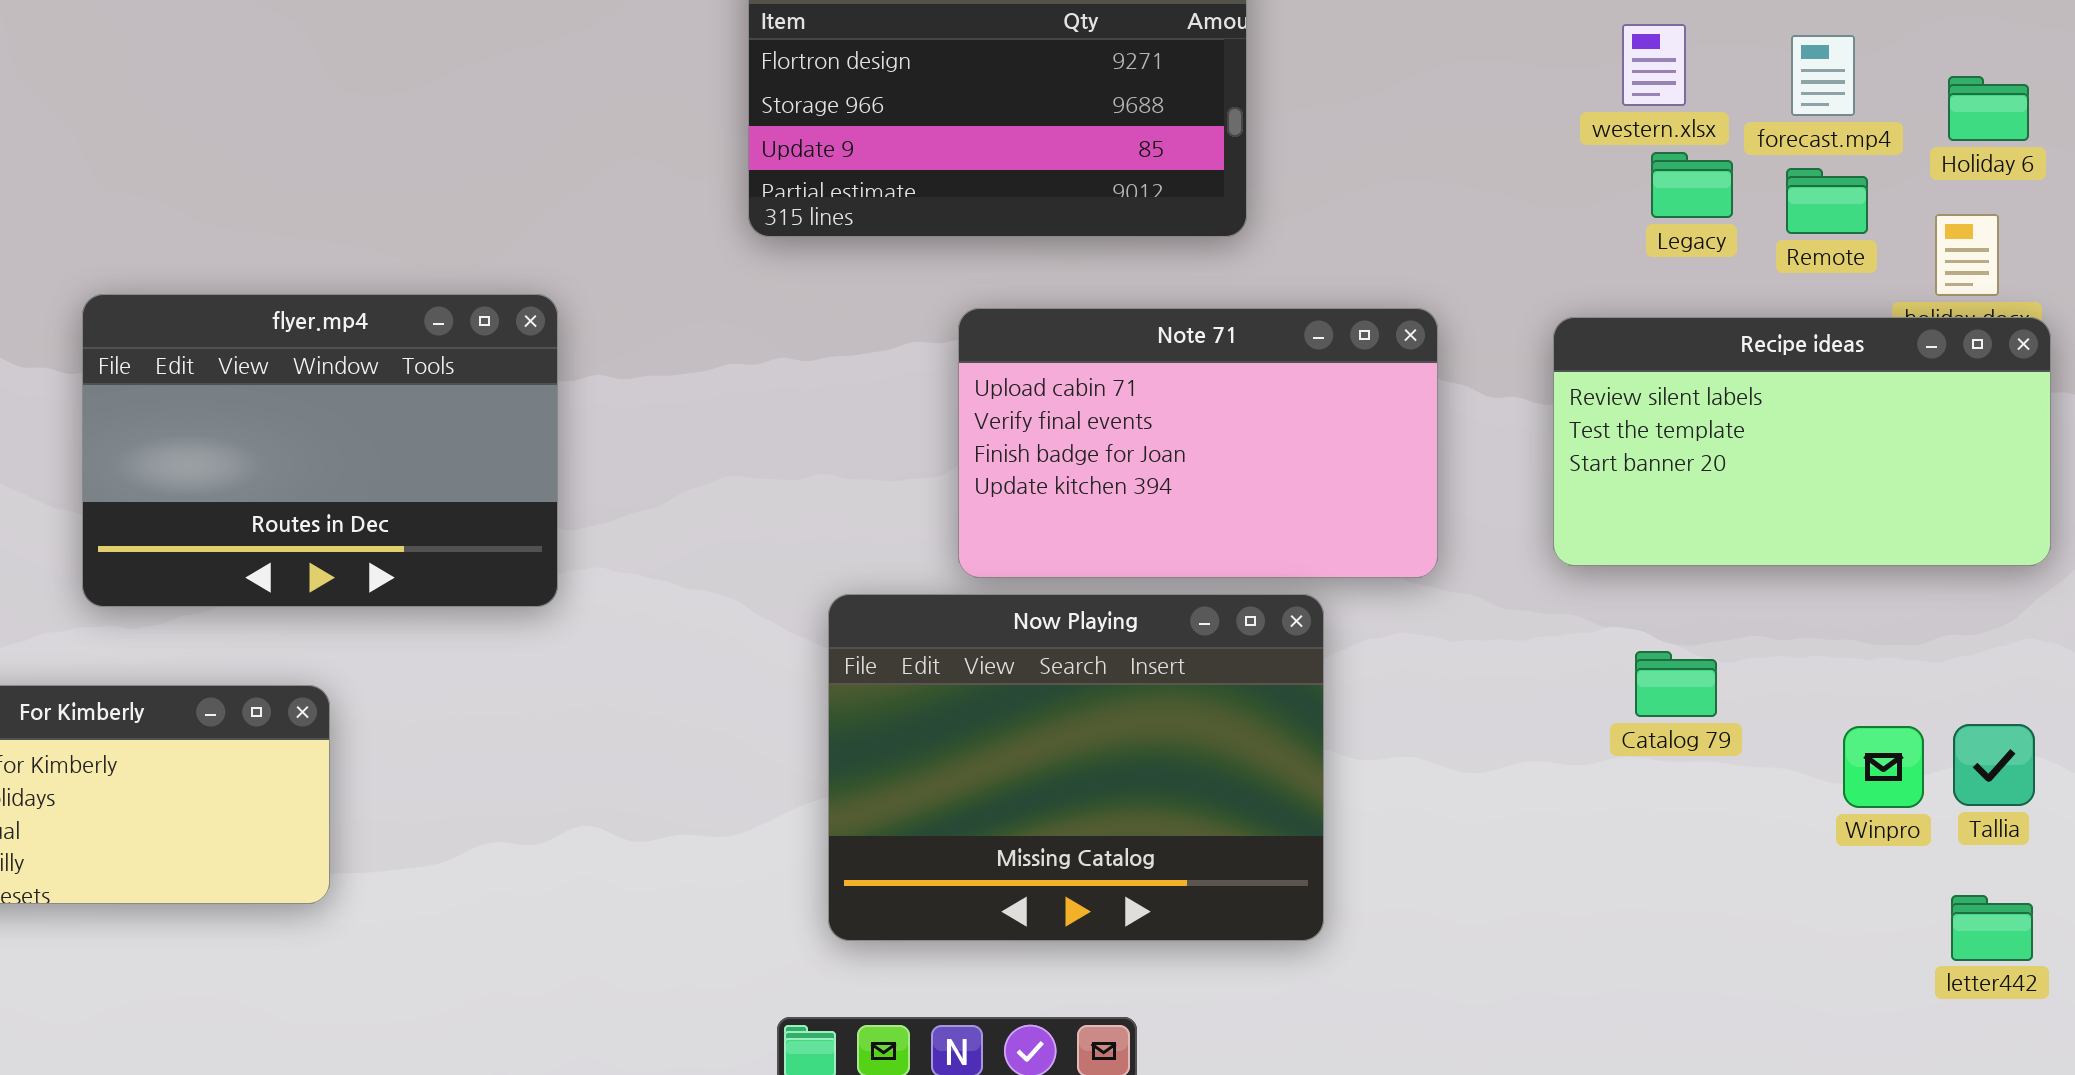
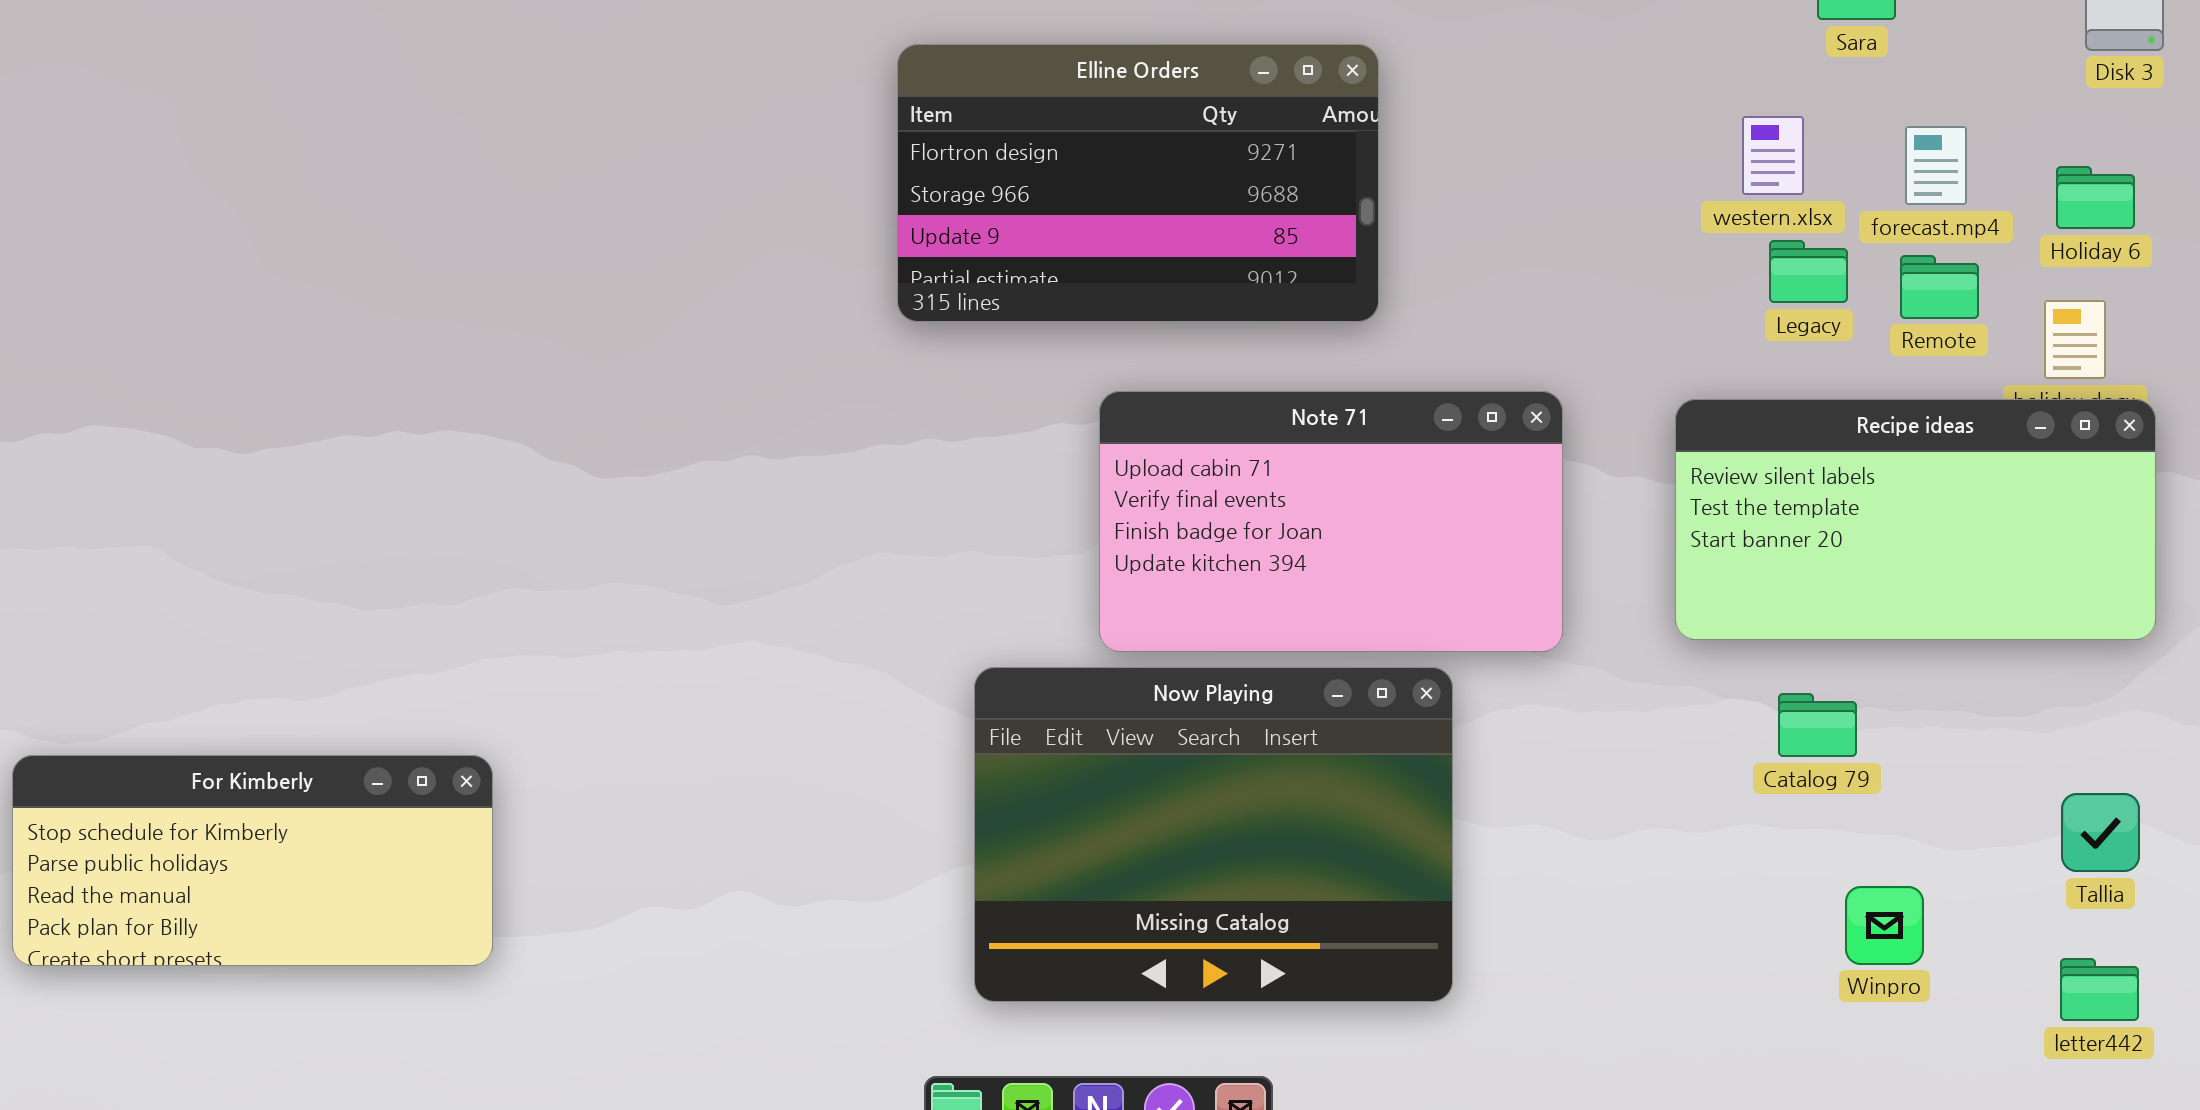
flyer.mp4: [82,294,558,607] -> none, closed
Catalog 79: [1635,651,1717,717] -> [1778,693,1857,757], moved
Winpro: [1843,726,1924,808] -> [1845,886,1924,965], moved

